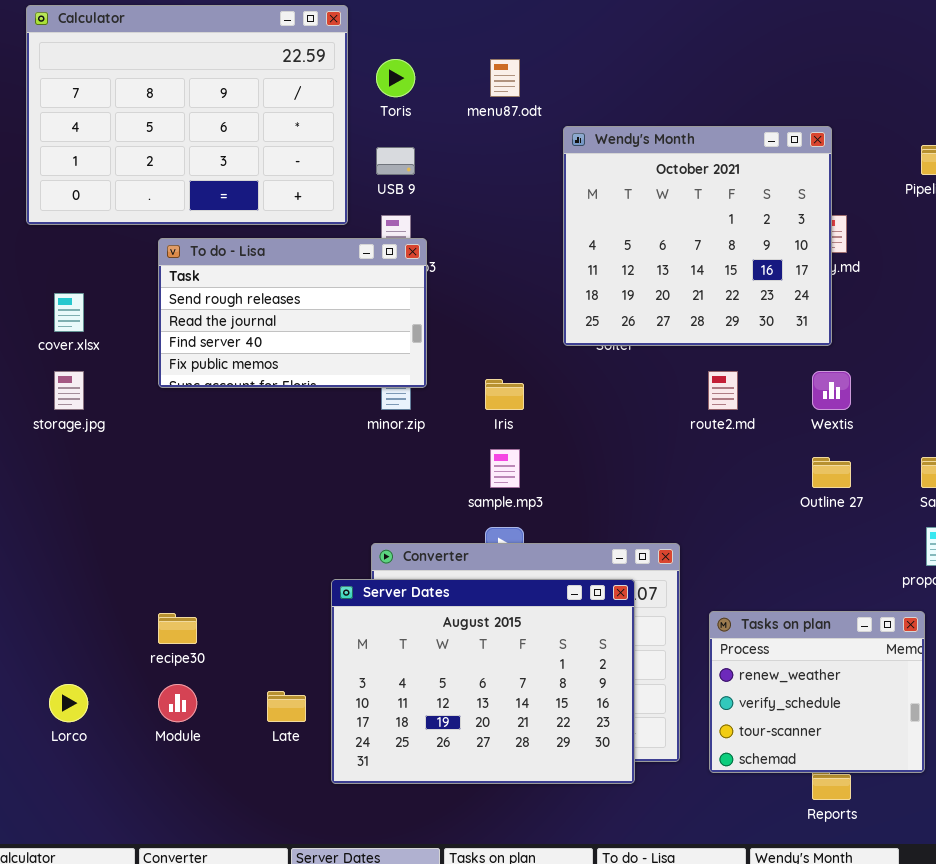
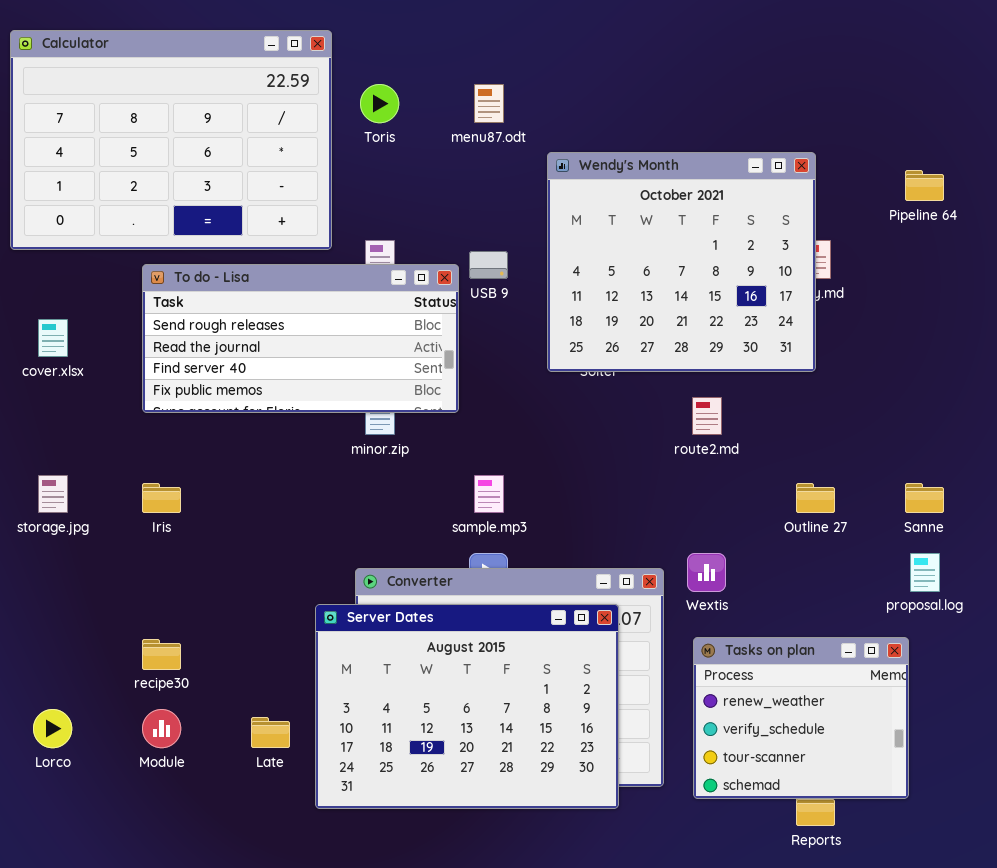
USB 9: [376,147,415,175] -> [469,251,508,279], moved
To do - Lisa: [158,238,427,388] -> [142,264,459,413], resized
storage.jpg: [54,371,84,410] -> [38,475,68,513], moved
Wextis: [812,371,851,410] -> [687,553,726,592], moved
Iris: [485,379,524,410] -> [142,483,181,513], moved

